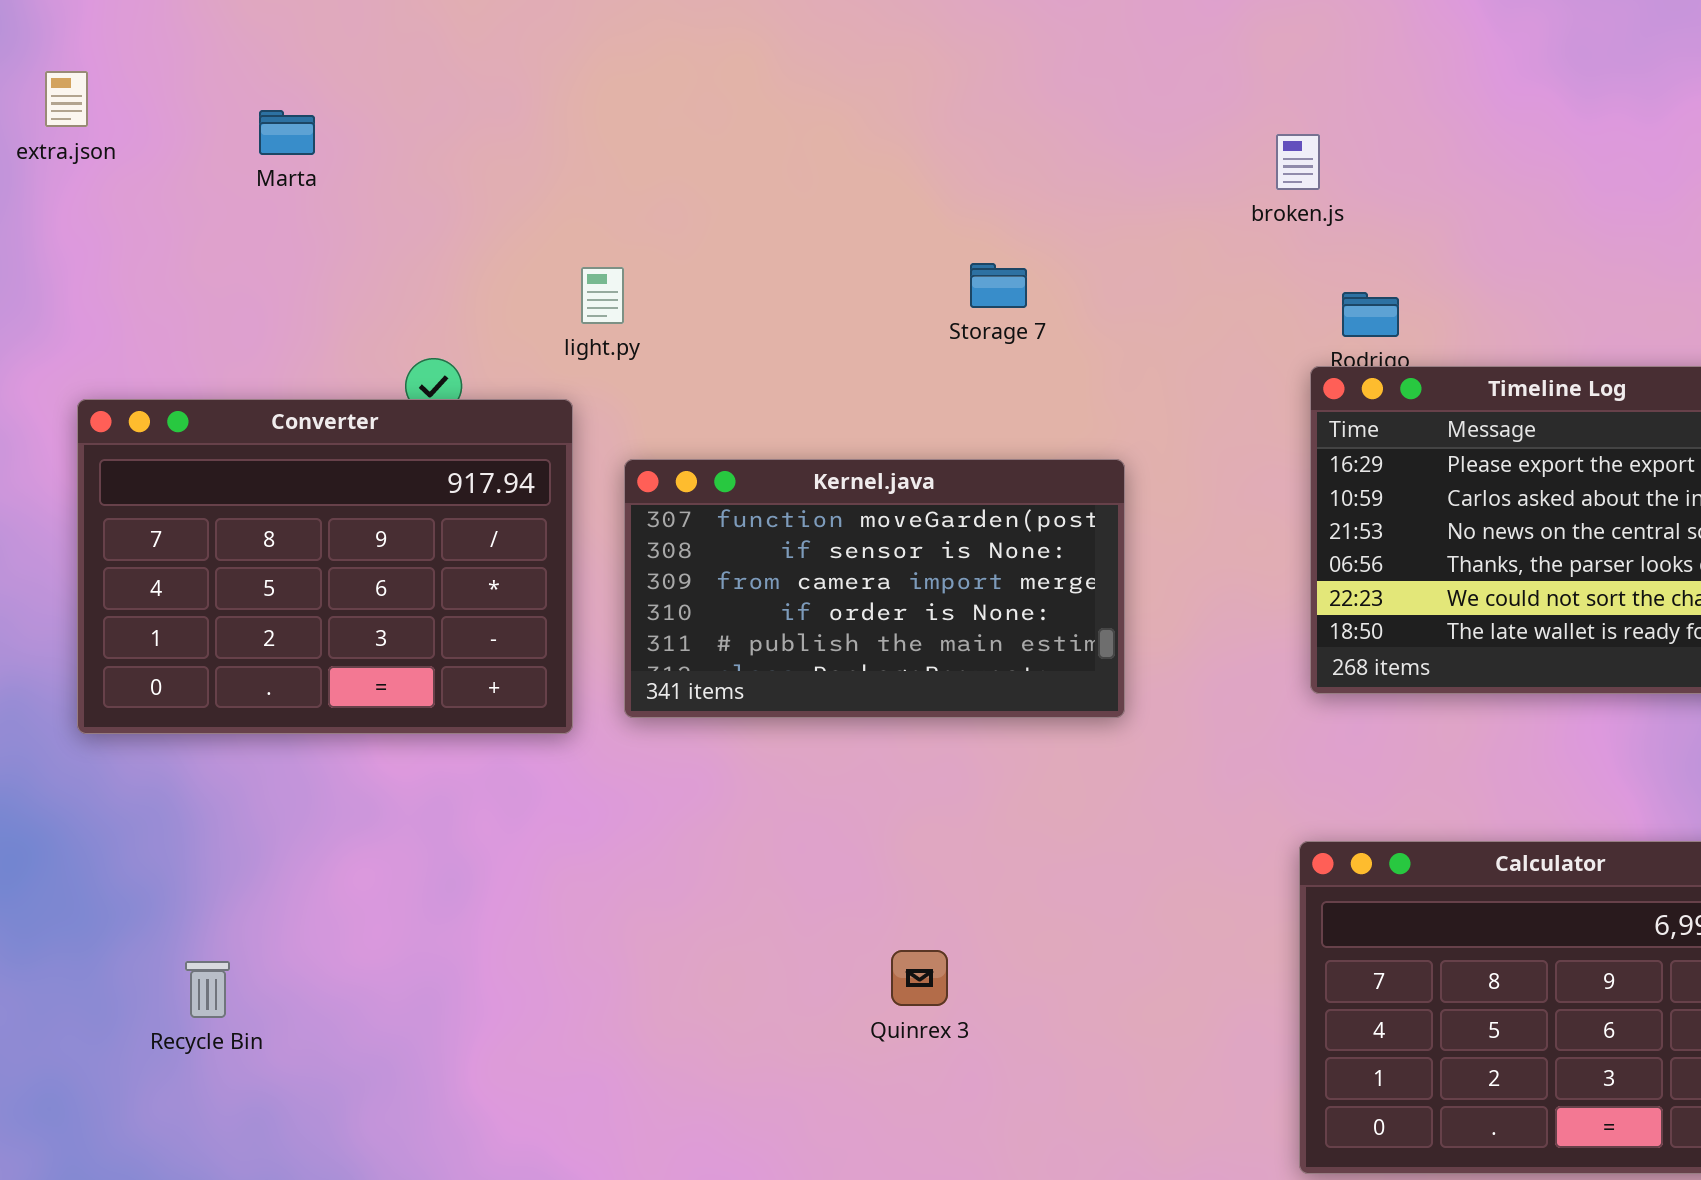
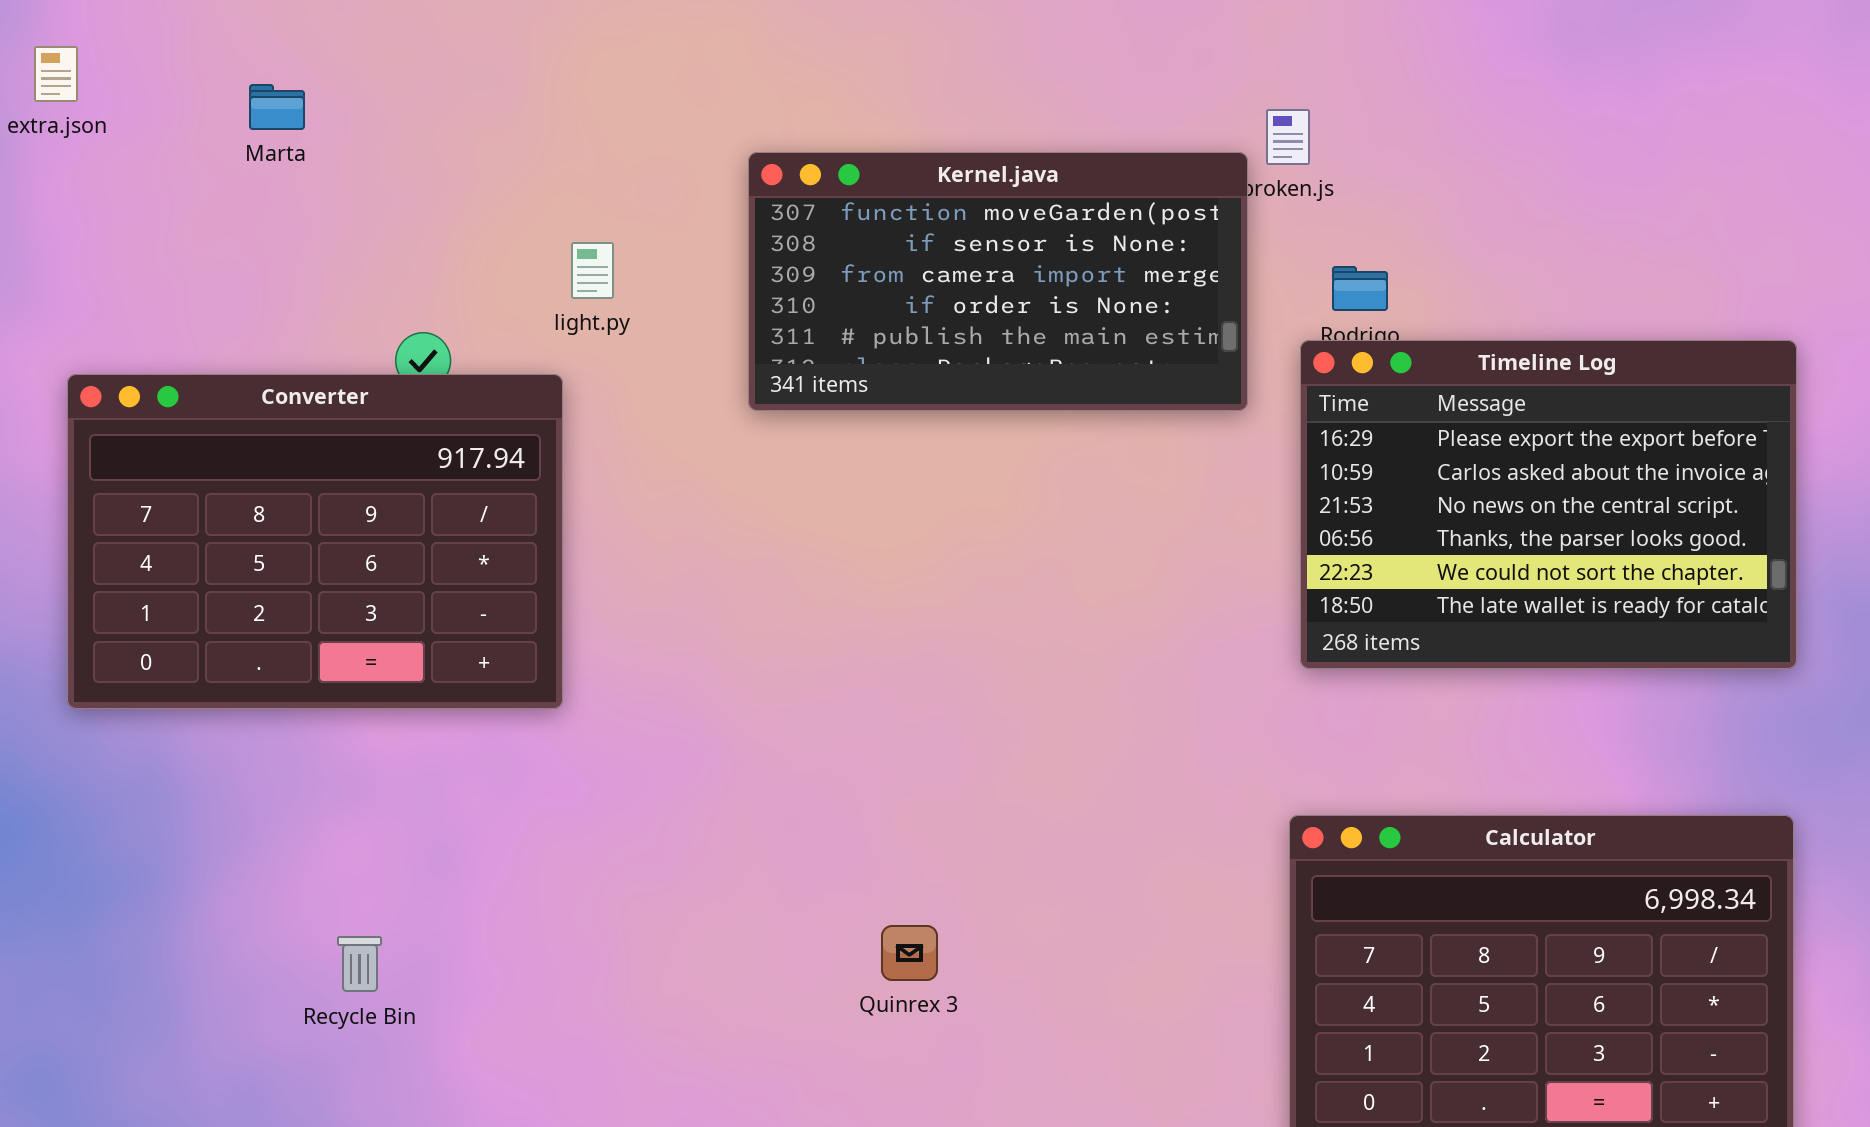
Kernel.java: [624,459,1125,718] -> [748,152,1248,411], moved
Recycle Bin: [185,961,230,1018] -> [337,936,382,992], moved

